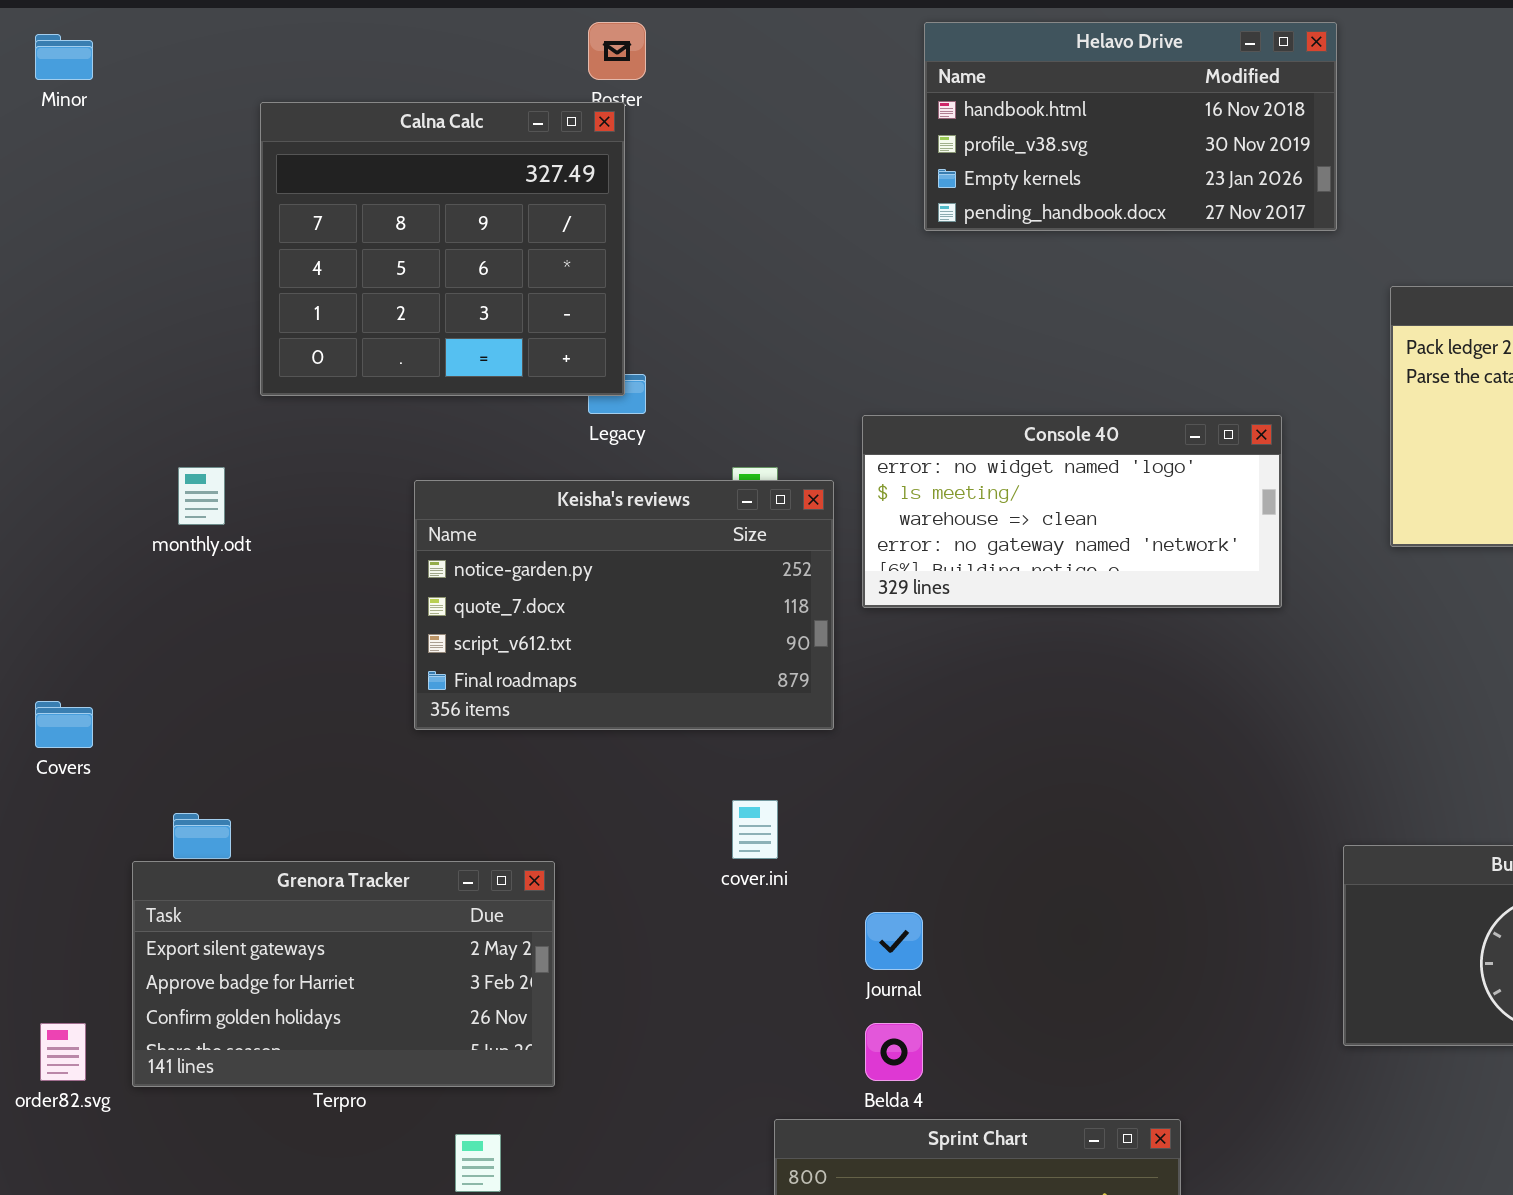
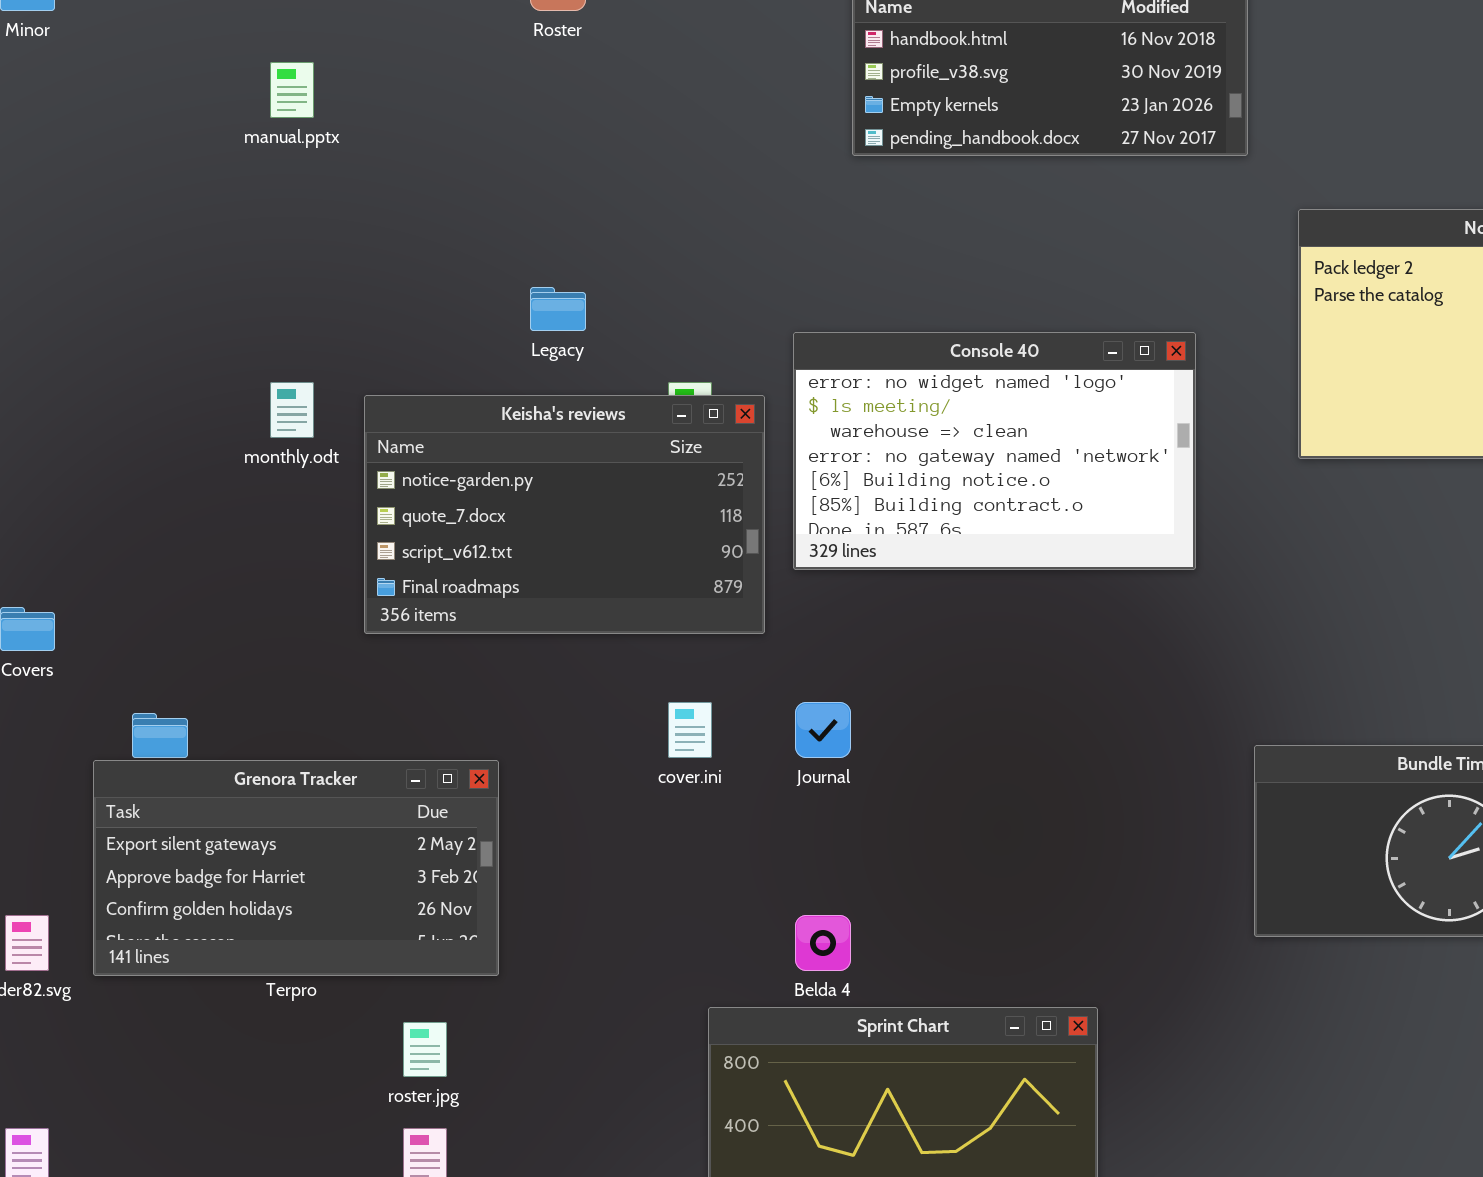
Calna Calc: [260,102,625,396] -> none, closed
Console 40: [862,415,1282,608] -> [793,332,1196,570], resized
monthly.odt: [178,467,225,525] -> [270,382,314,438], moved
Journal: [865,912,923,970] -> [795,702,851,758], moved

